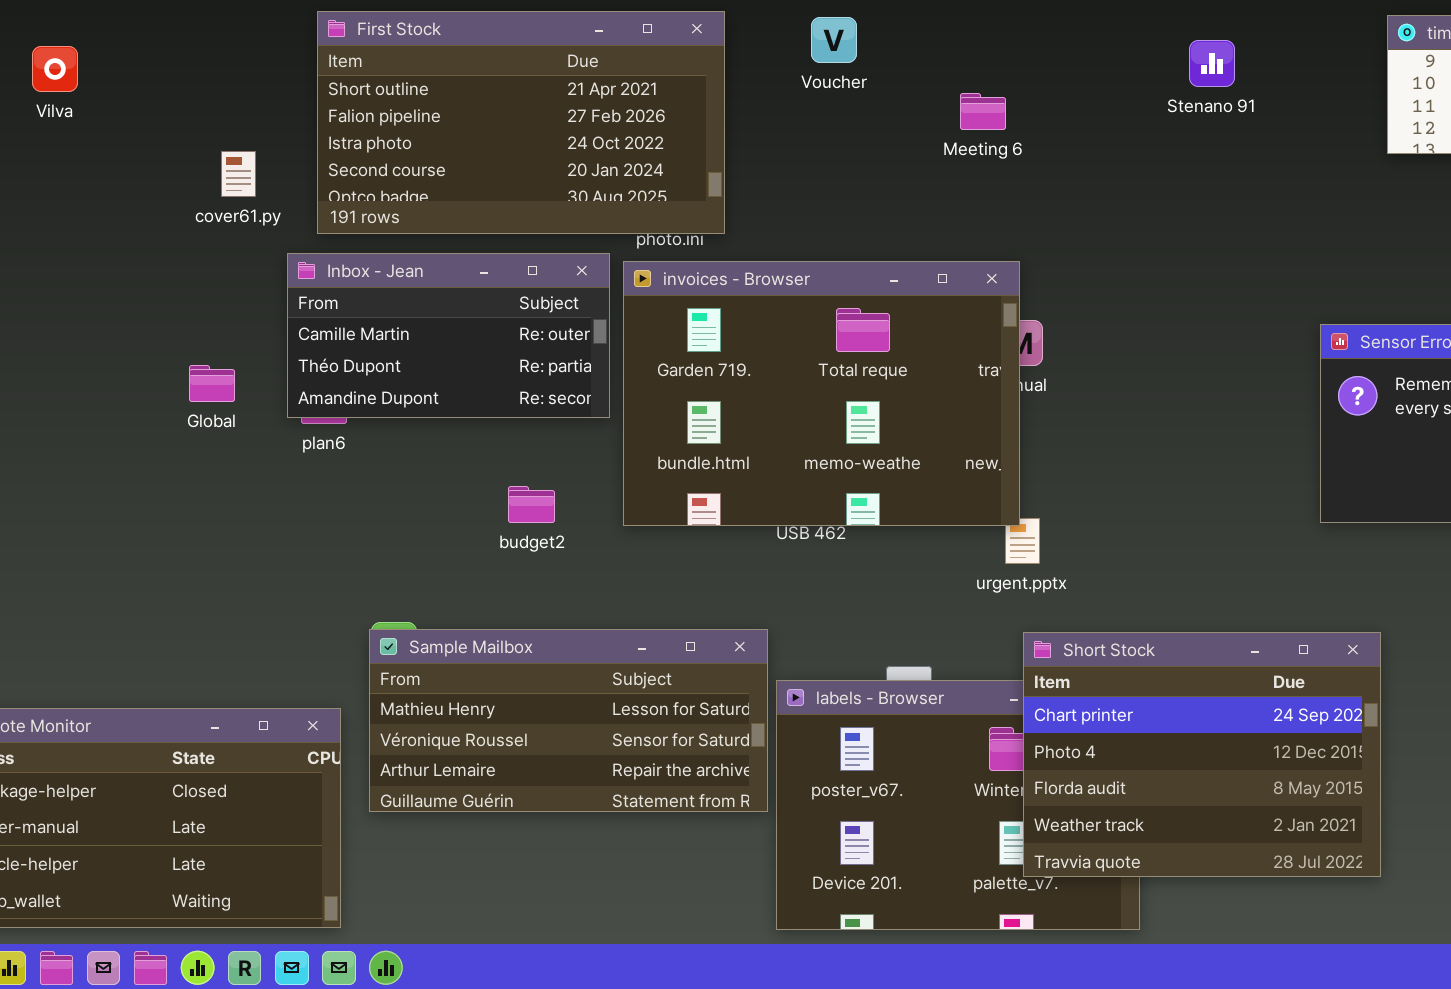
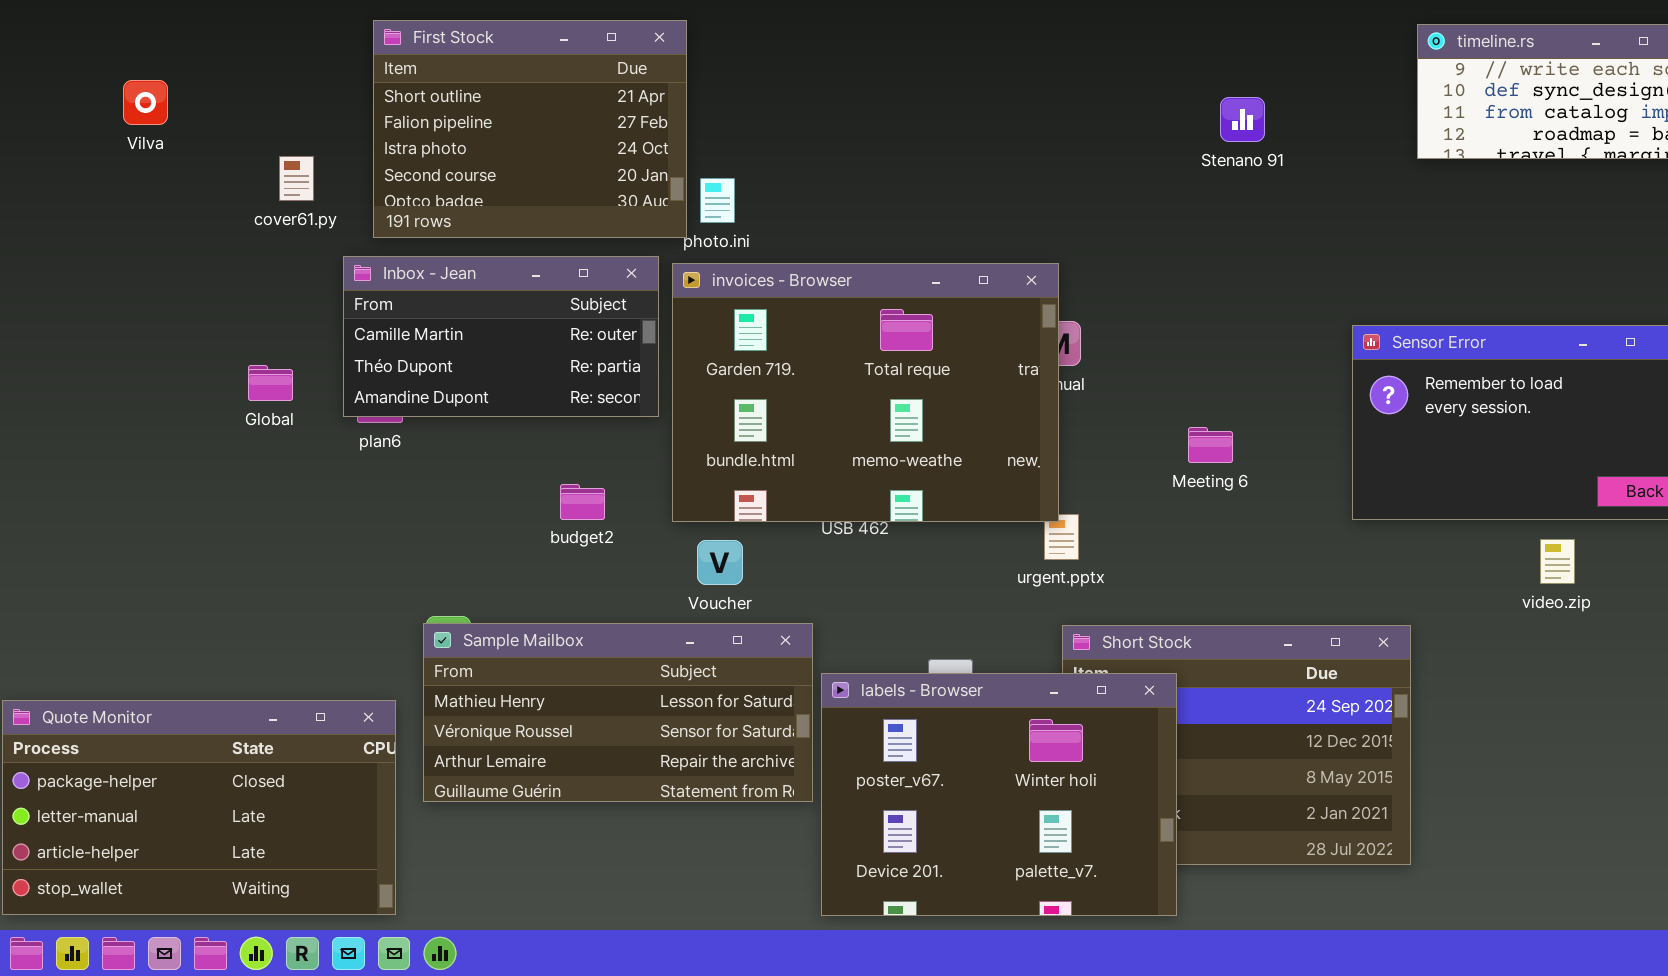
First Stock: [317,11,725,234] -> [373,20,687,238], resized
Voucher: [811,17,857,63] -> [697,540,743,585], moved
Stenano 91: [1189,40,1235,87] -> [1220,97,1265,142], moved
Vilva: [32,46,78,92] -> [123,80,168,125], moved
Meeting 6: [960,93,1006,130] -> [1188,427,1233,463], moved
labels - Browser: [776,680,1140,930] -> [821,673,1177,916], raised

